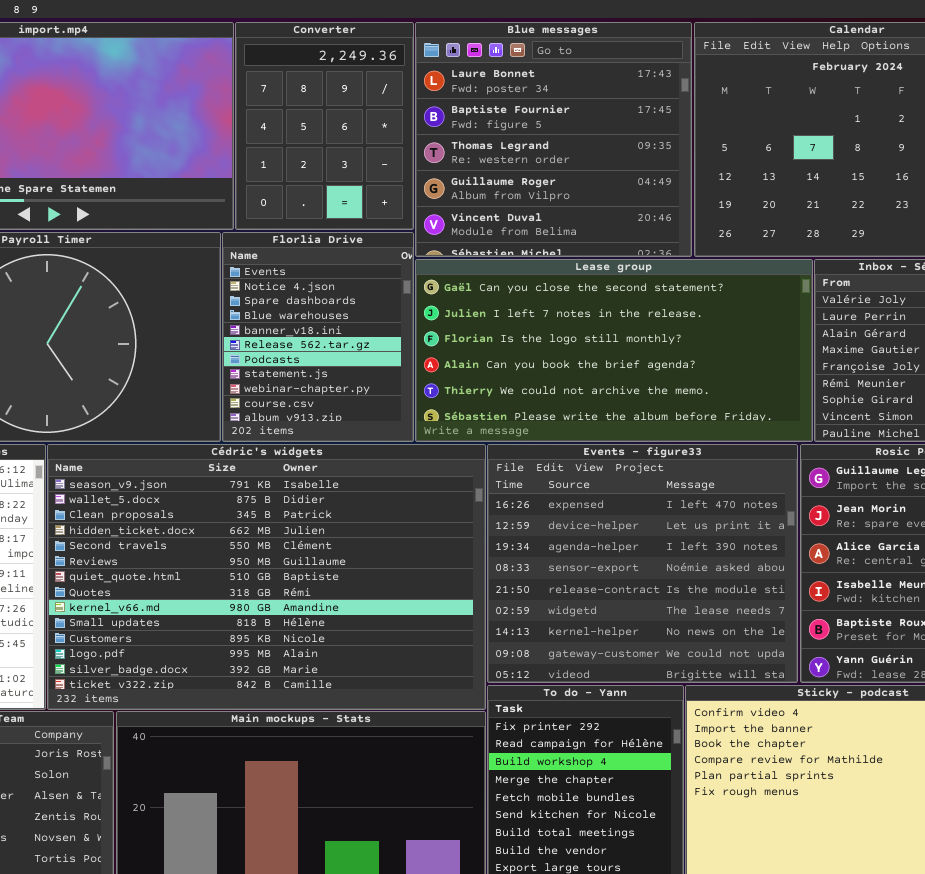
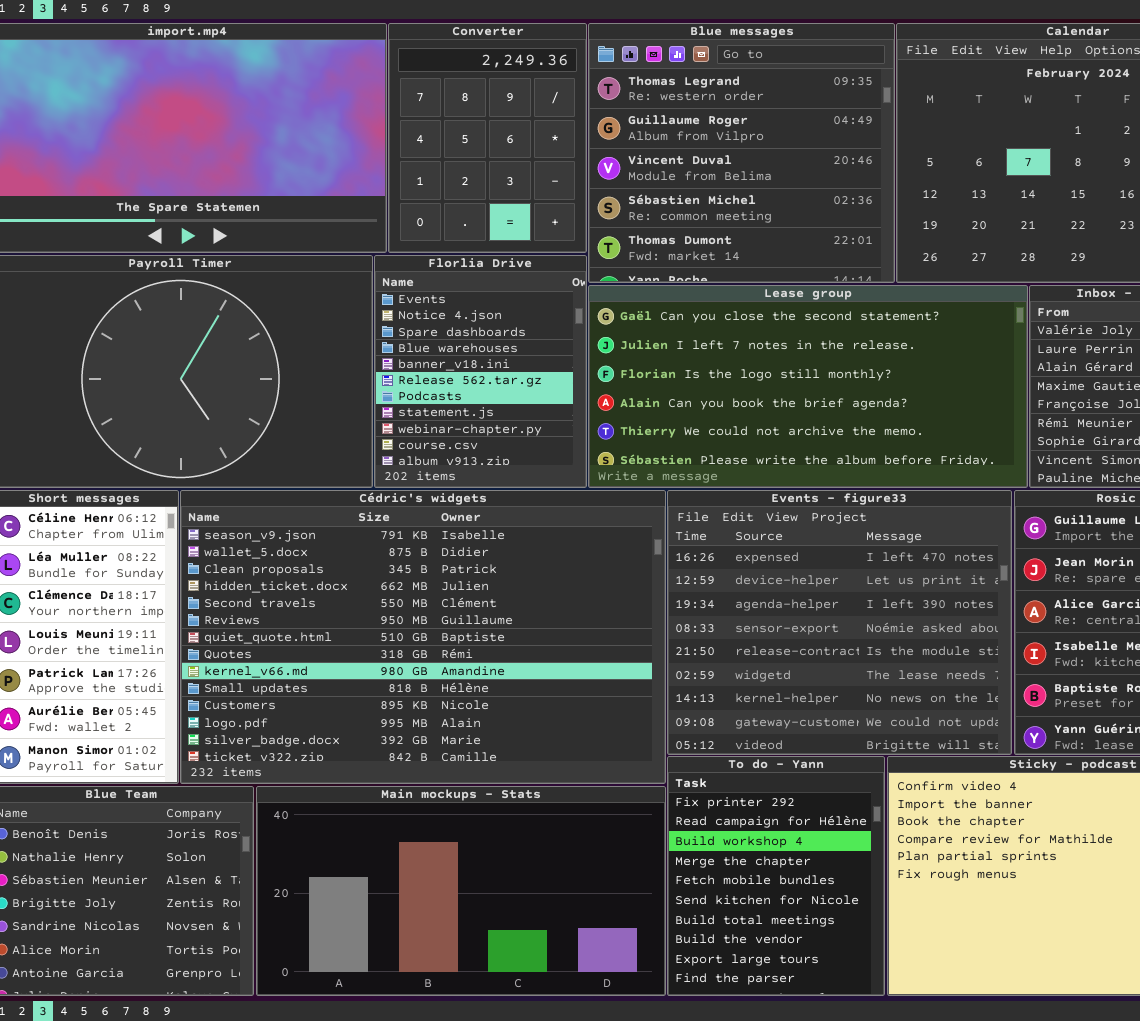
Blue messages: [415,22,692,257] -> [588,23,895,283], scrolled down 2 rows

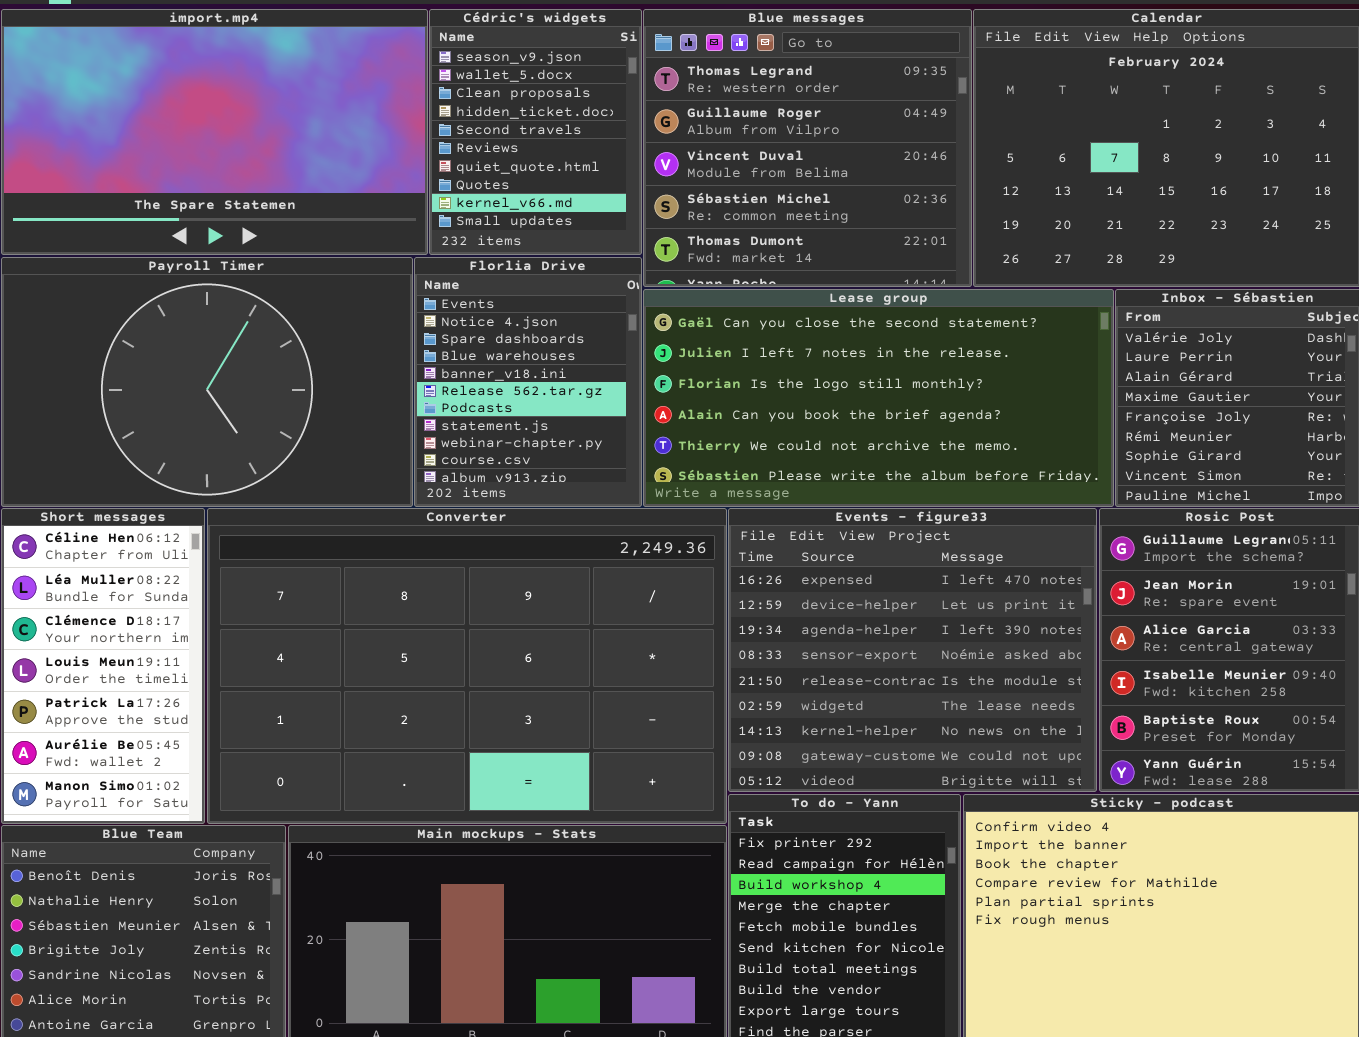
Converter: [388,23,587,253] -> [207,508,727,824], moved, resized
Cédric's widgets: [180,490,666,784] -> [429,9,642,255], moved, resized

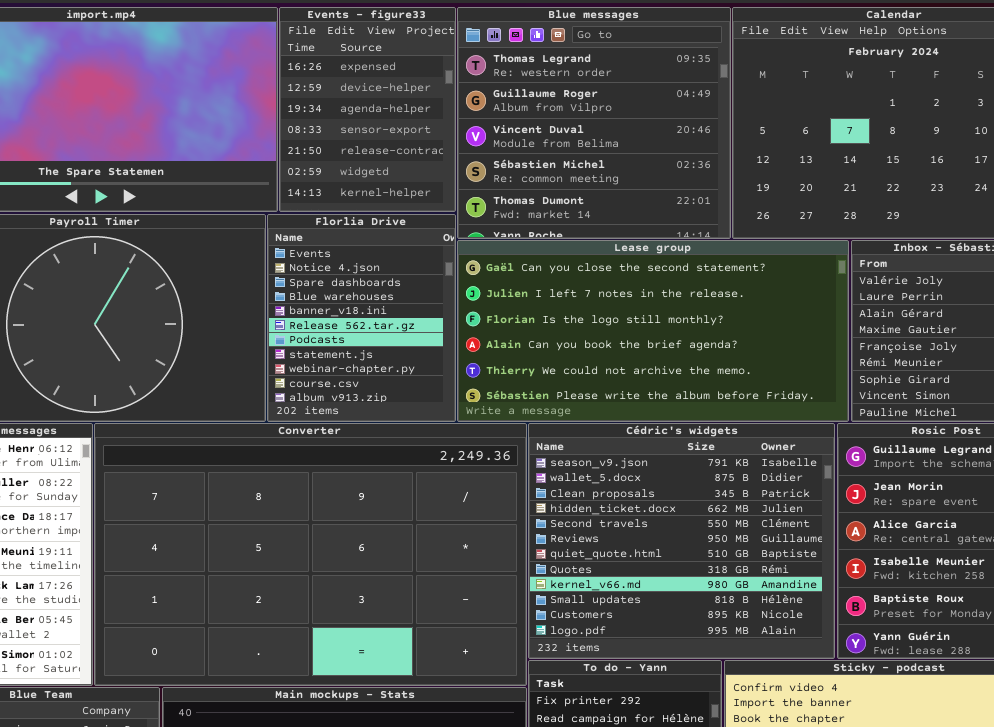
Cédric's widgets: [429,9,642,255] -> [528,423,835,659], moved, resized
Events - figure33: [728,508,1097,792] -> [279,7,456,212], moved, resized

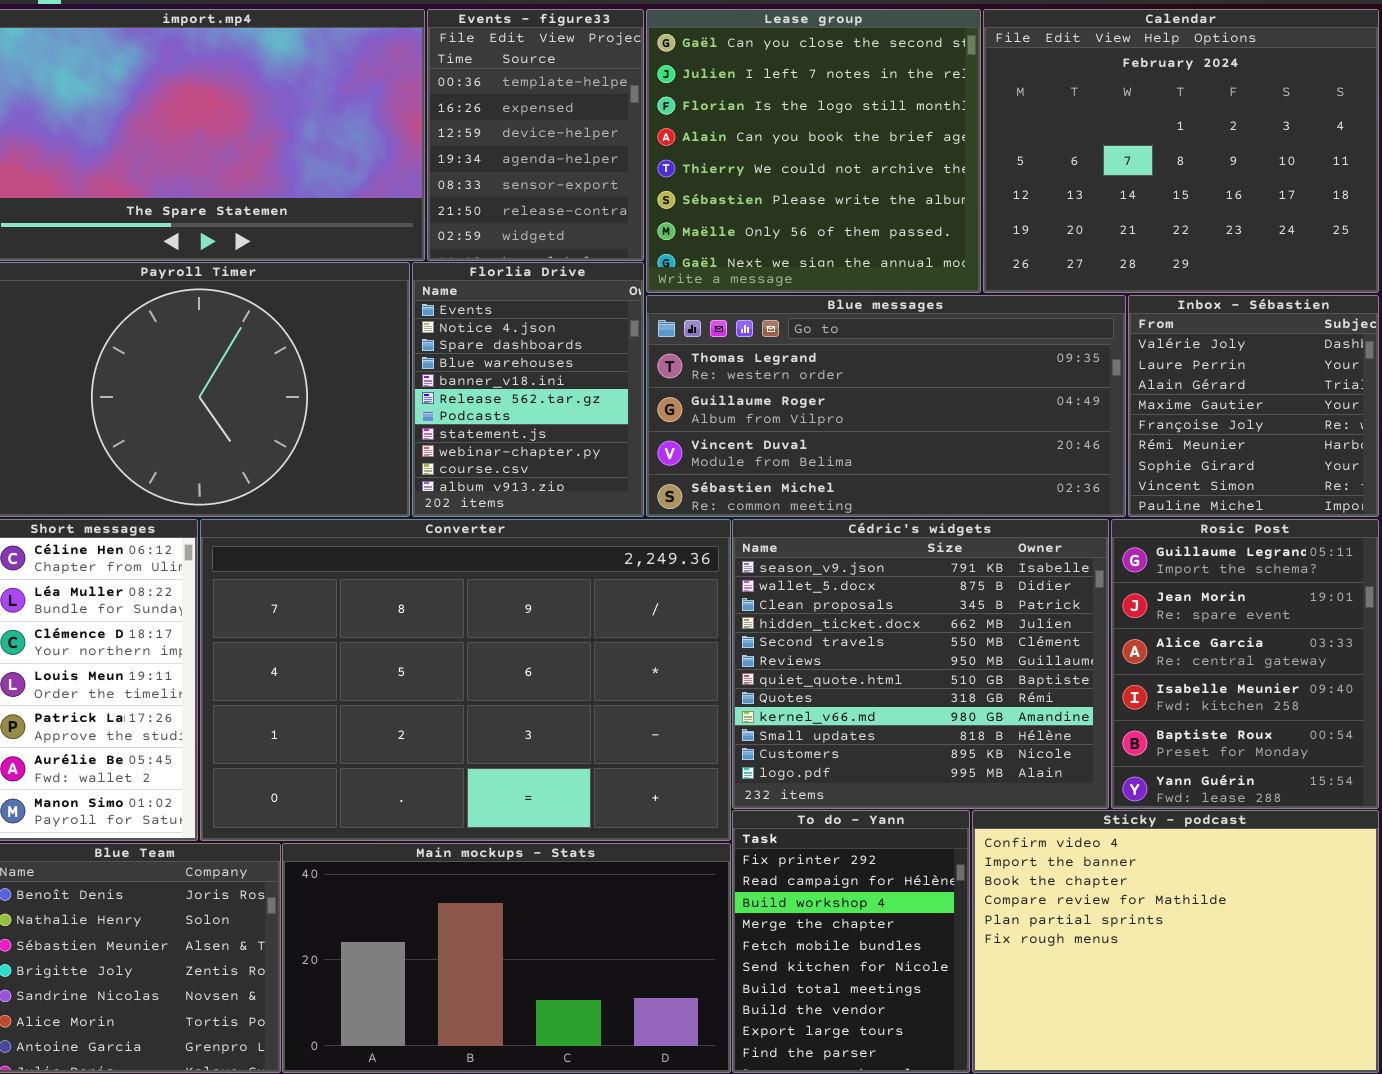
Events - figure33: [279,7,456,212] -> [427,9,644,261], scrolled up 1 row
Blue messages: [457,7,731,239] -> [646,295,1126,517], moved, resized
Lease group: [457,240,849,422] -> [646,9,981,293], moved, resized

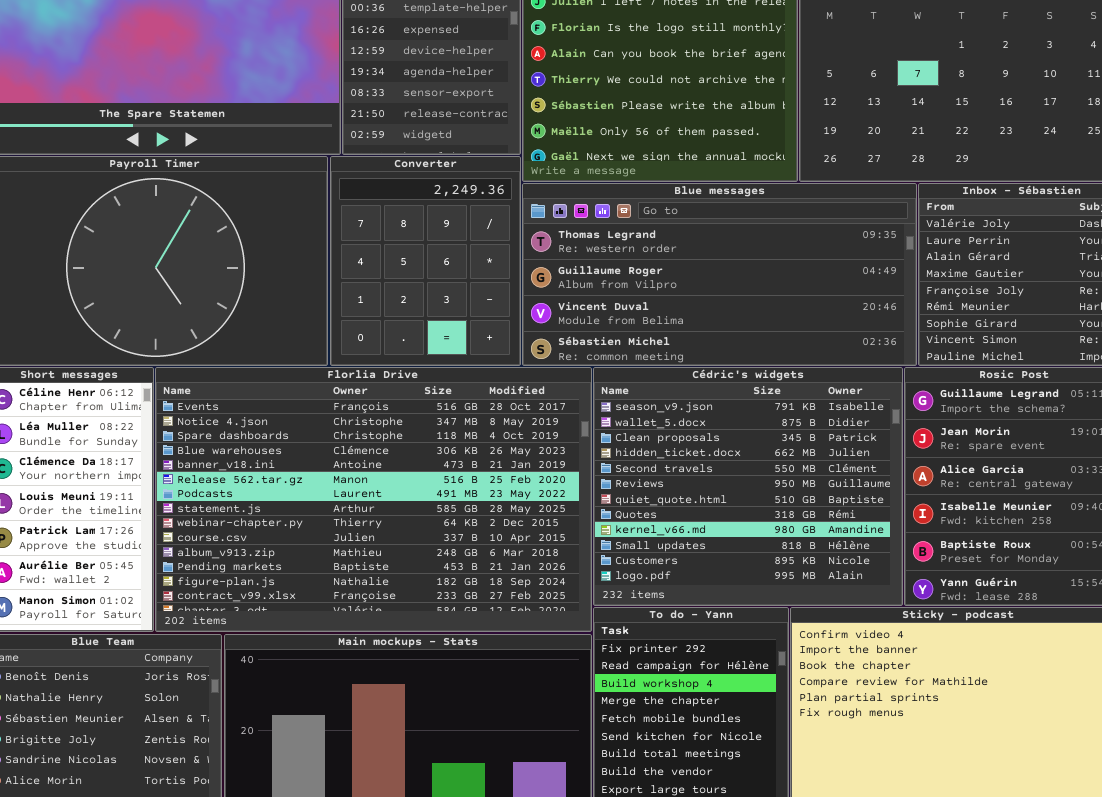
Florlia Drive: [412,262,644,517] -> [155,367,592,632], moved, resized
Converter: [200,519,731,841] -> [330,156,521,366], moved, resized

